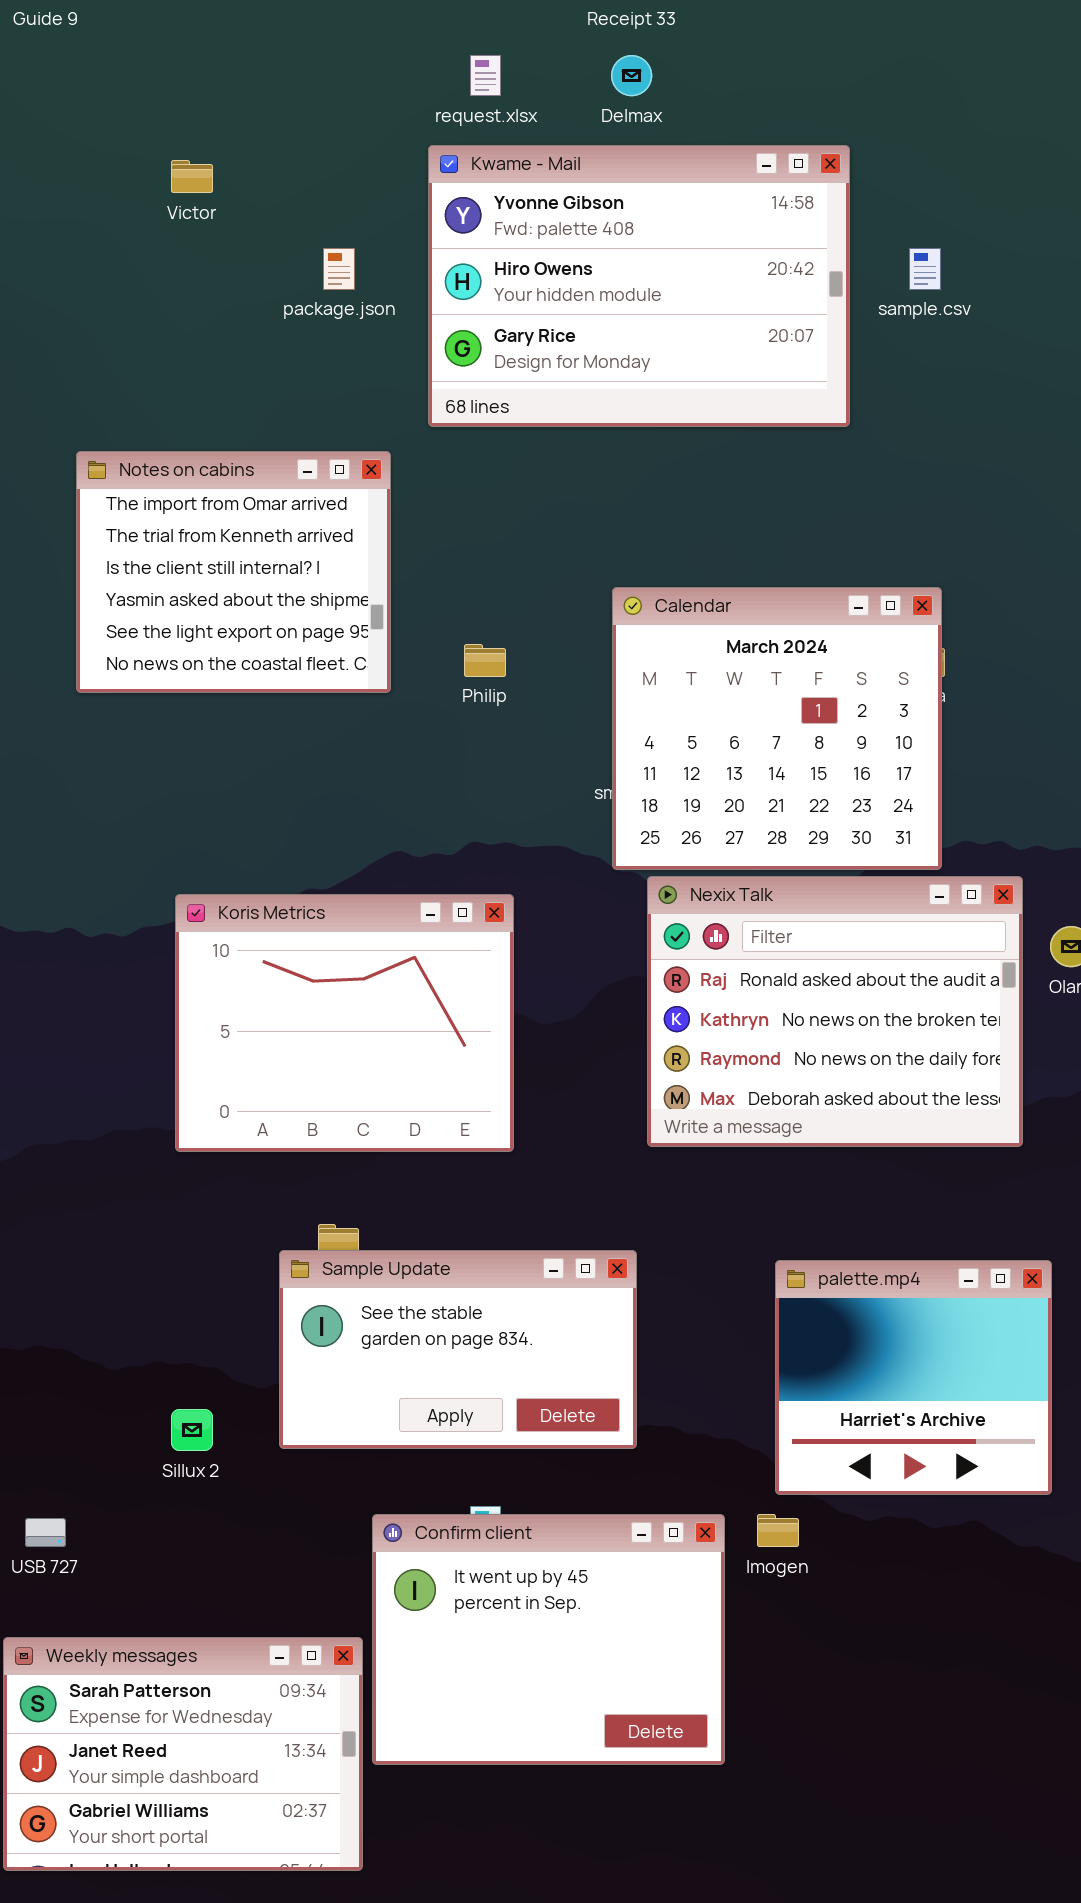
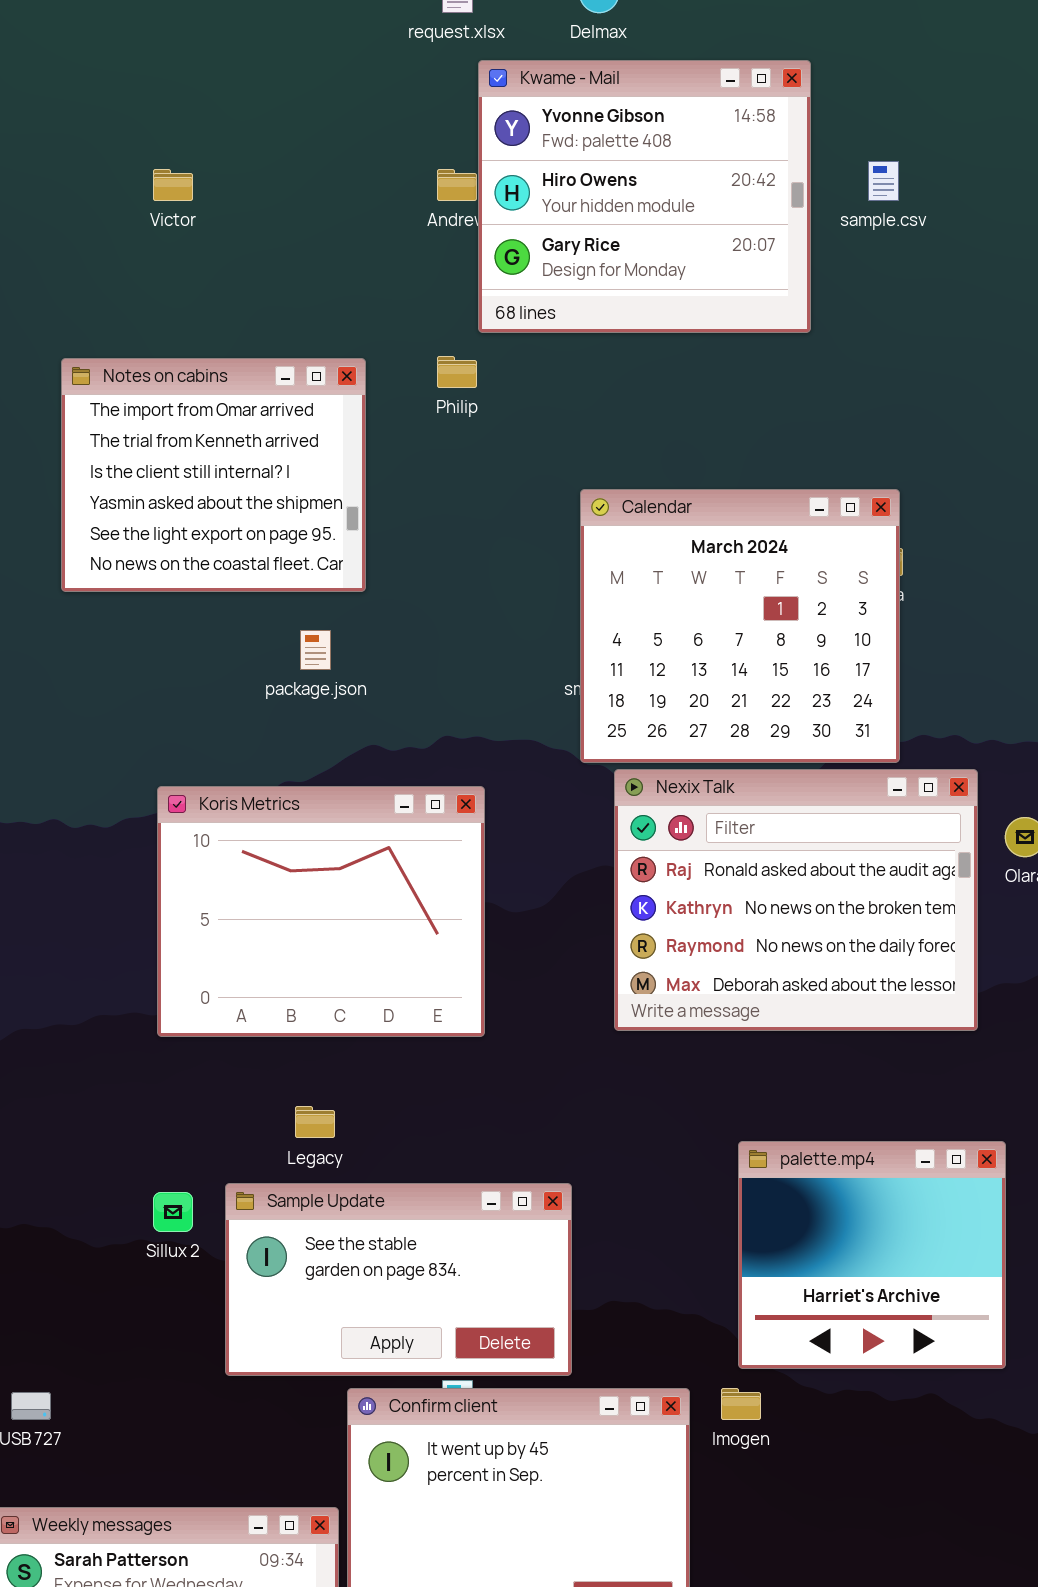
Kwame - Mail: [428,145,850,427] -> [478,60,811,333], resized
Victor: [171,160,213,193] -> [153,169,193,201], moved
package.json: [323,248,355,290] -> [300,630,331,670], moved
Philip: [464,644,506,677] -> [437,356,477,388], moved
Sample Update: [279,1250,637,1449] -> [225,1183,572,1376], moved
Sillux 2: [171,1409,213,1451] -> [153,1192,193,1232], moved

